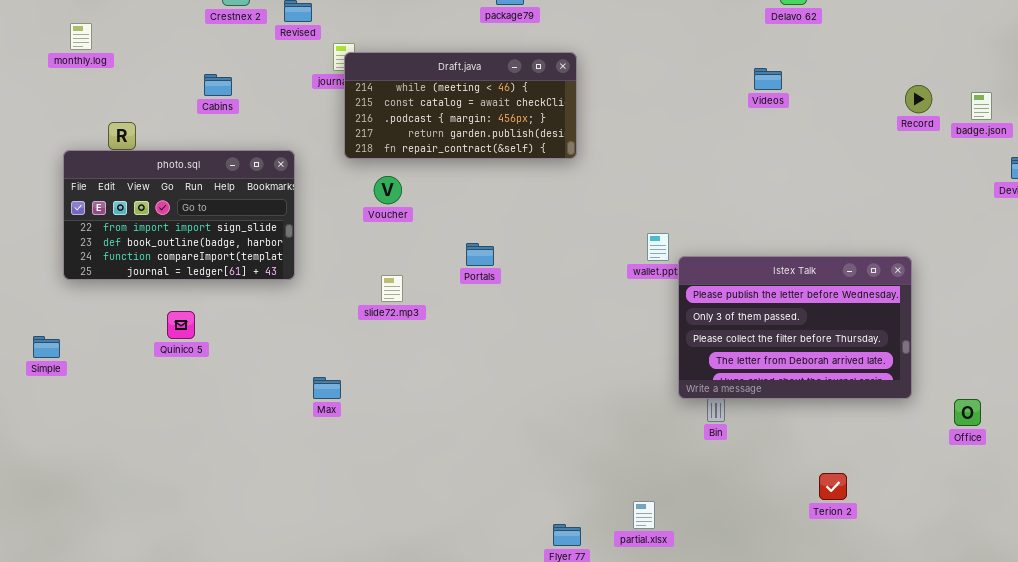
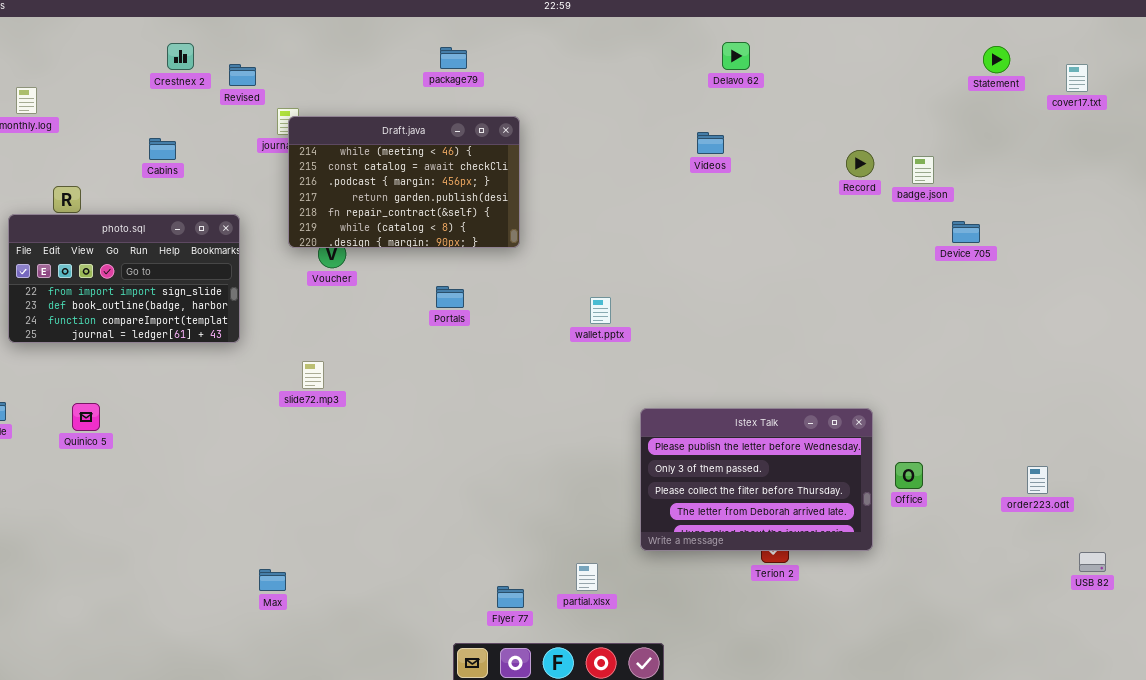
Draft.java: [344,52,577,159] -> [288,116,520,248], resized
Portals: [466,243,494,266] -> [436,286,464,308], moved
Istex Talk: [678,256,912,399] -> [640,408,873,551], moved
slide72.mp3: [381,275,403,302] -> [302,361,324,389], moved
Quinico 5: [167,311,195,339] -> [72,403,100,431], moved
Max: [313,377,341,399] -> [259,569,286,591], moved

